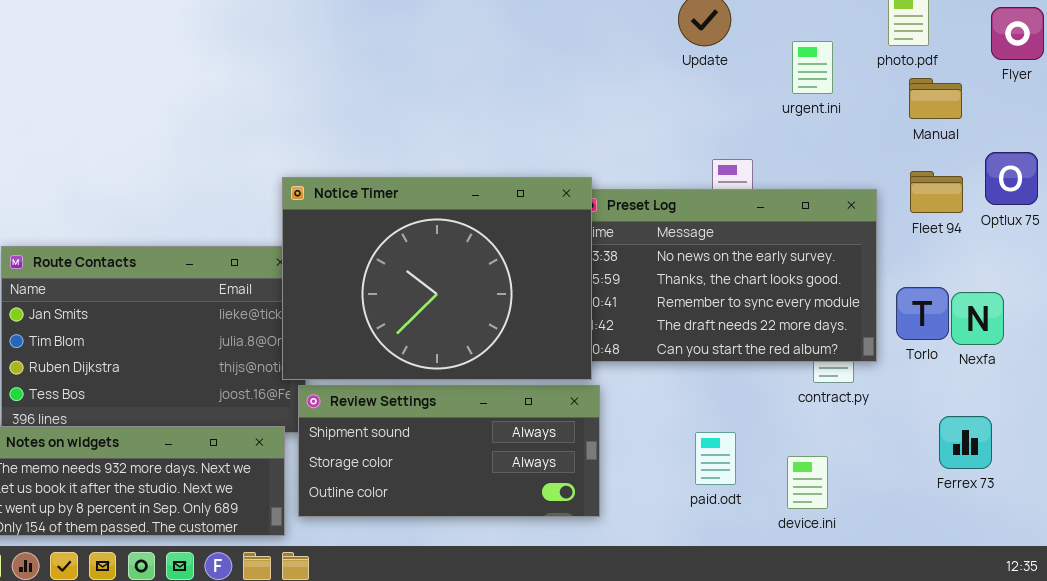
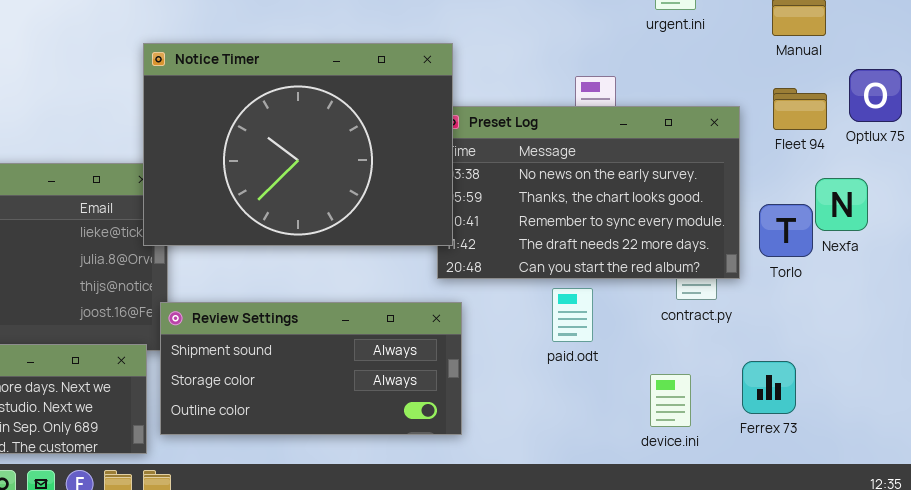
Notice Timer: [282,177,592,380] -> [143,43,453,246], moved
Nexfa: [951,292,1004,345] -> [815,178,868,231], moved
Ferrex 73: [939,416,992,469] -> [742,361,796,414], moved
paid.odt: [695,432,736,485] -> [552,288,593,342], moved

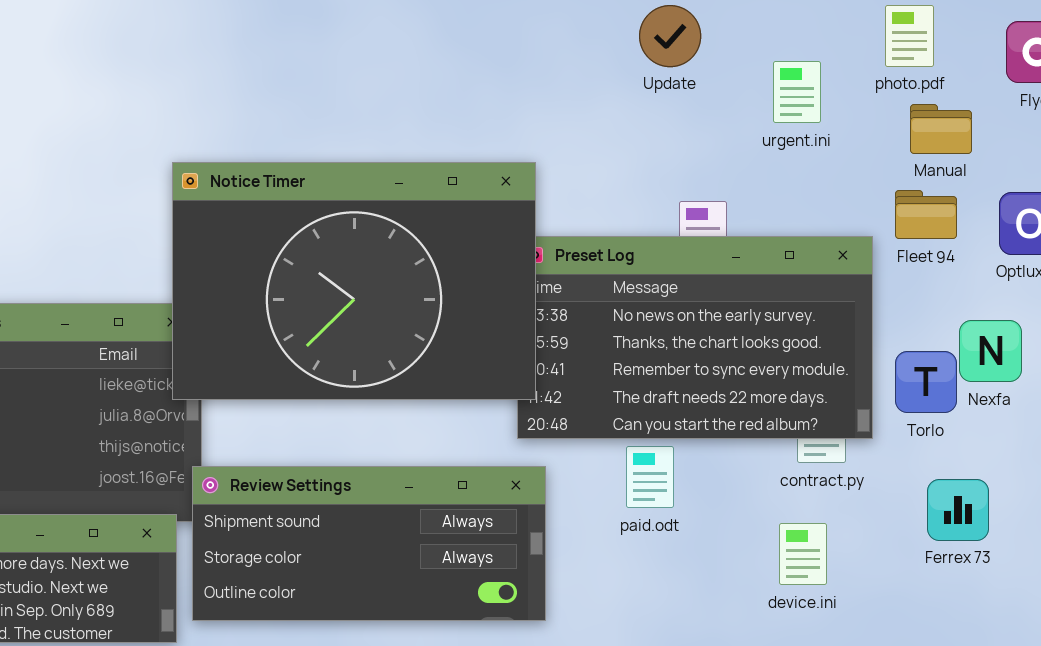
Fleet 94: [773,88,827,130] -> [895,190,957,239], moved
paid.odt: [552,288,593,342] -> [626,446,674,508], moved
Ferrex 73: [742,361,796,414] -> [927,479,989,541], moved
device.ini: [650,374,691,427] -> [779,523,827,585], moved

